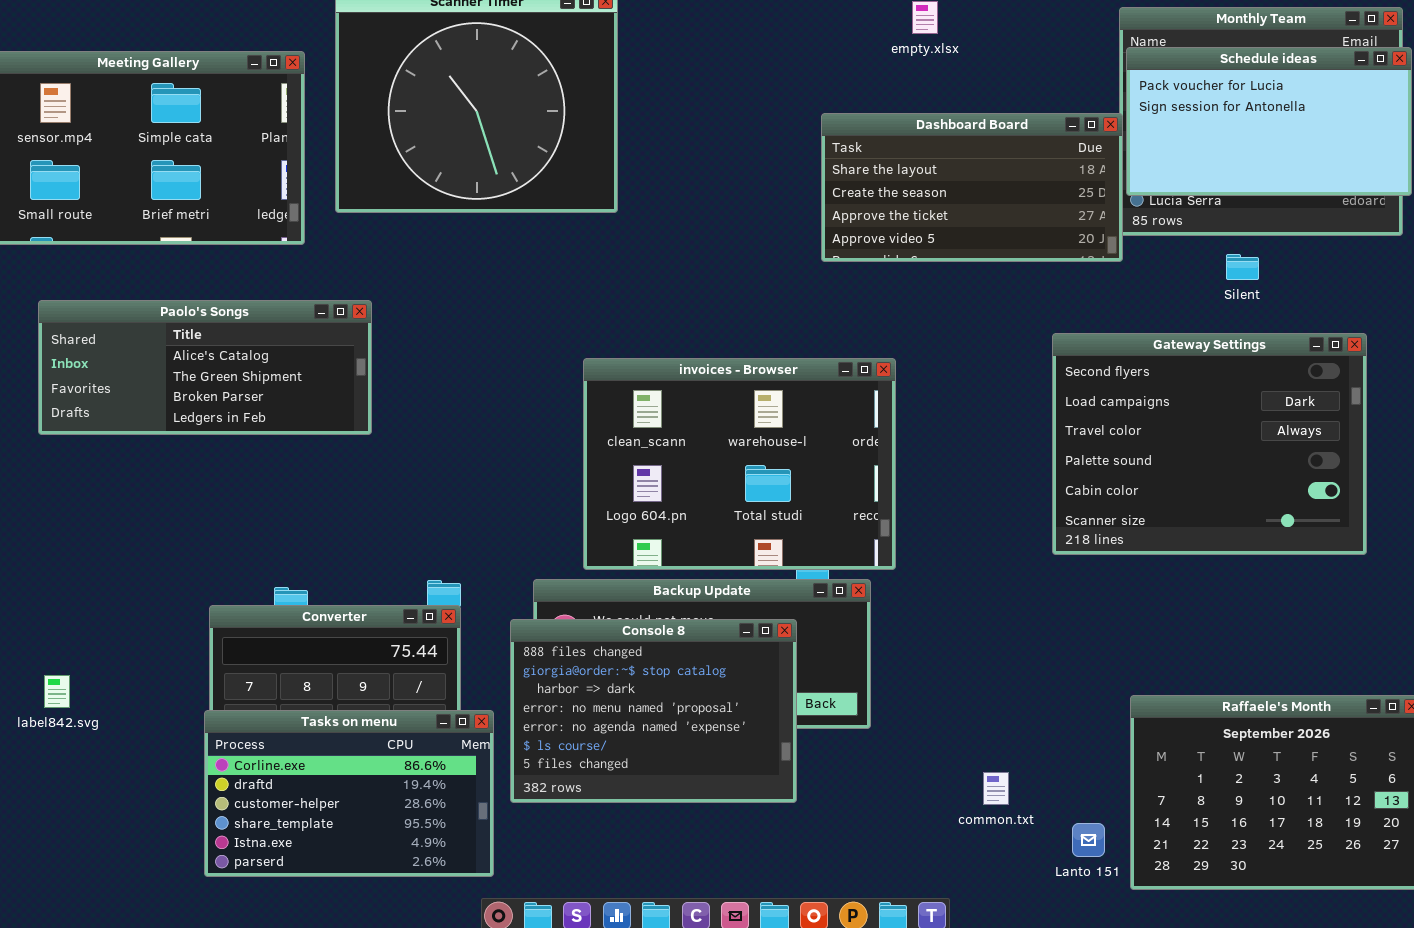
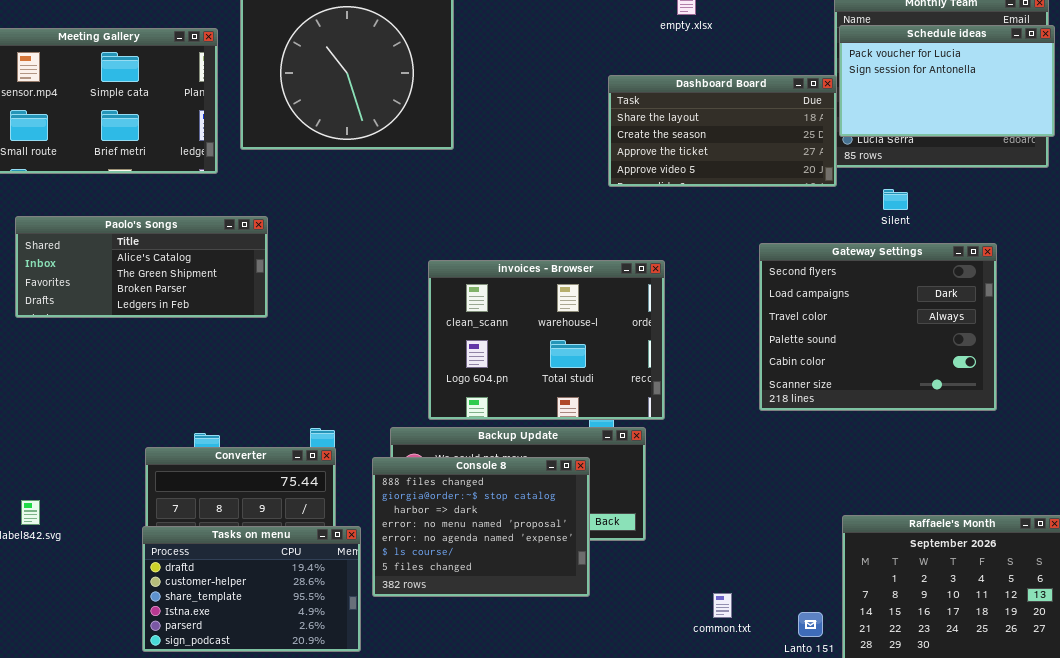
Silent: [1226,254,1259,280] -> [883,189,908,210], moved
Gateway Settings: [1052,333,1367,555] -> [759,243,997,411], moved
Tasks on menu: [204,710,494,877] -> [142,526,361,652], scrolled down 1 row
common.txt: [983,772,1009,805] -> [713,593,732,618], moved

